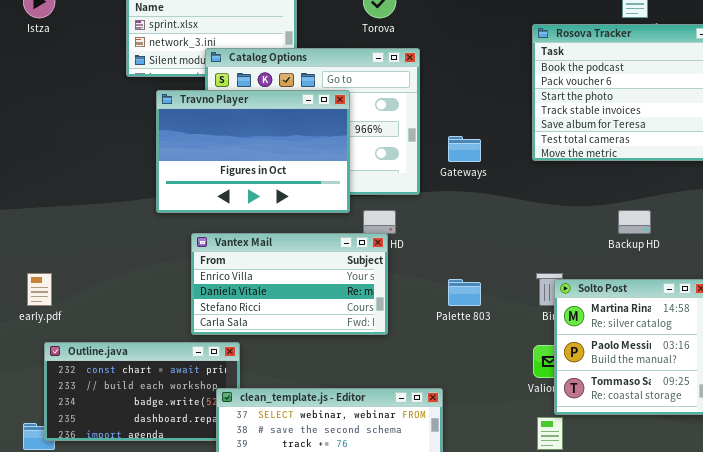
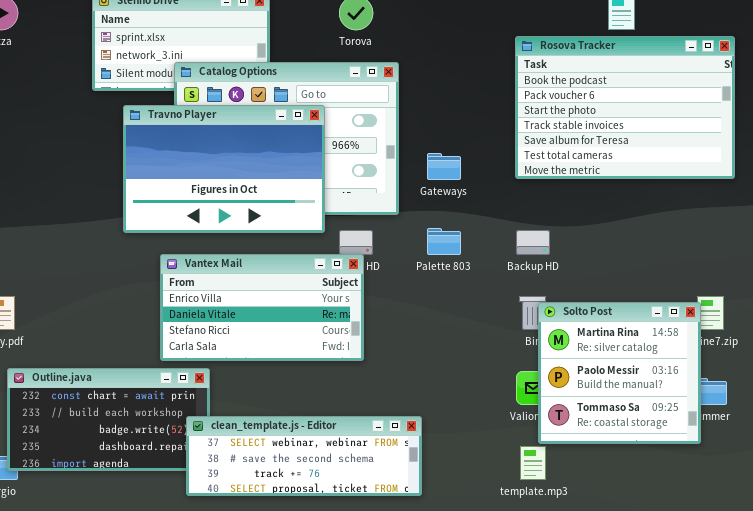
Backup HD: [618,210,651,234] -> [516,230,550,255], moved
Palette 803: [448,279,481,306] -> [427,228,461,255], moved

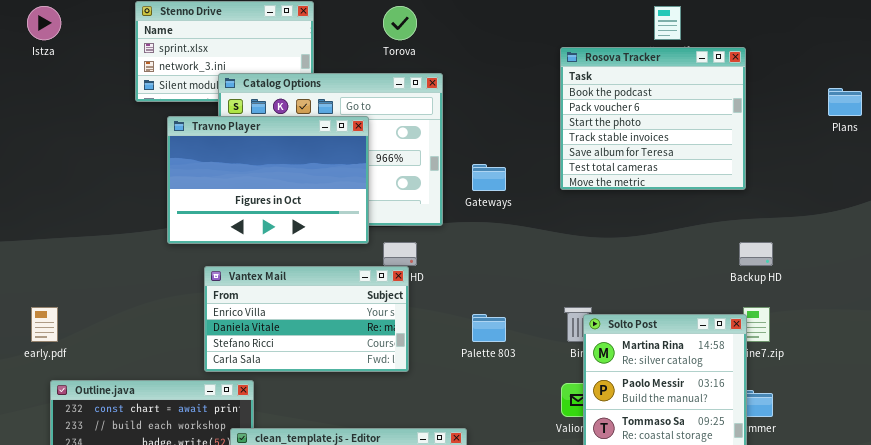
Rosova Tracker: [515,36,735,179] -> [560,47,746,190], resized
Palette 803: [427,228,461,255] -> [472,314,506,342], moved
Backup HD: [516,230,550,255] -> [739,242,773,266], moved

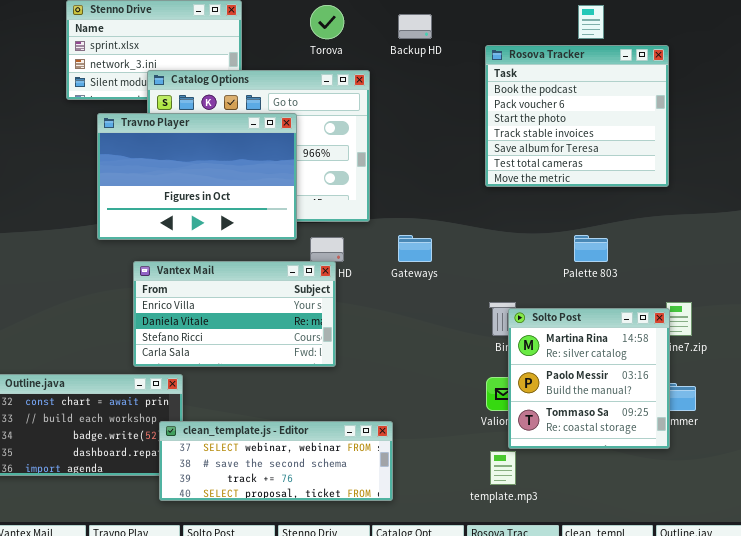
Gateways: [472,164,506,191] -> [398,235,432,262], moved
Backup HD: [739,242,773,266] -> [398,14,432,39], moved
Palette 803: [472,314,506,342] -> [574,235,608,262], moved

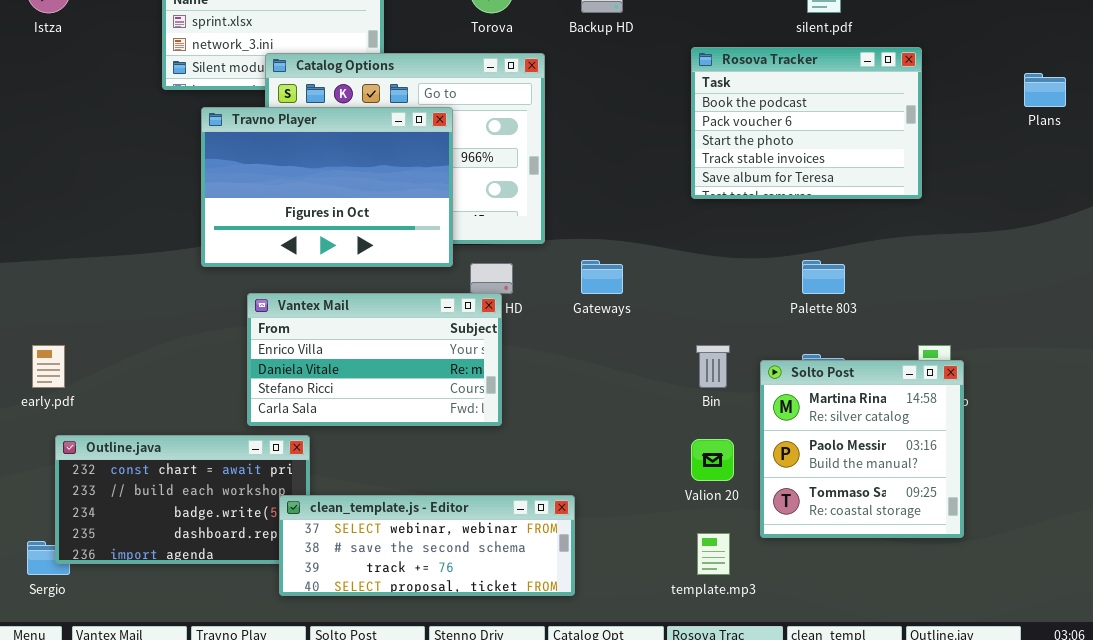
Rosova Tracker: [485,45,669,187] -> [691,47,922,199], resized
Solto Post: [508,308,670,449] -> [760,360,964,538], moved

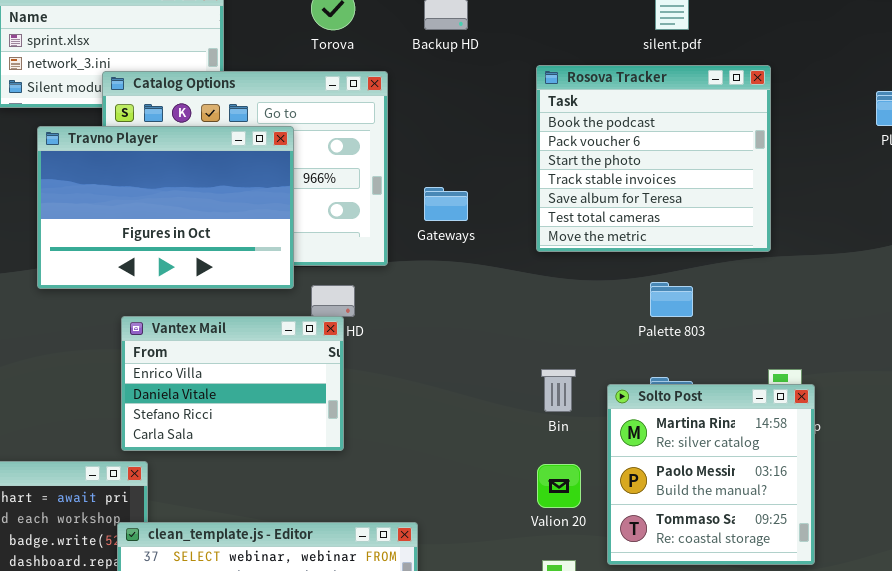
Rosova Tracker: [691,47,922,199] -> [536,65,771,252], resized
Gateways: [581,260,623,294] -> [424,187,468,221], moved
Vantex Mail: [247,293,502,426] -> [121,316,344,451], resized

